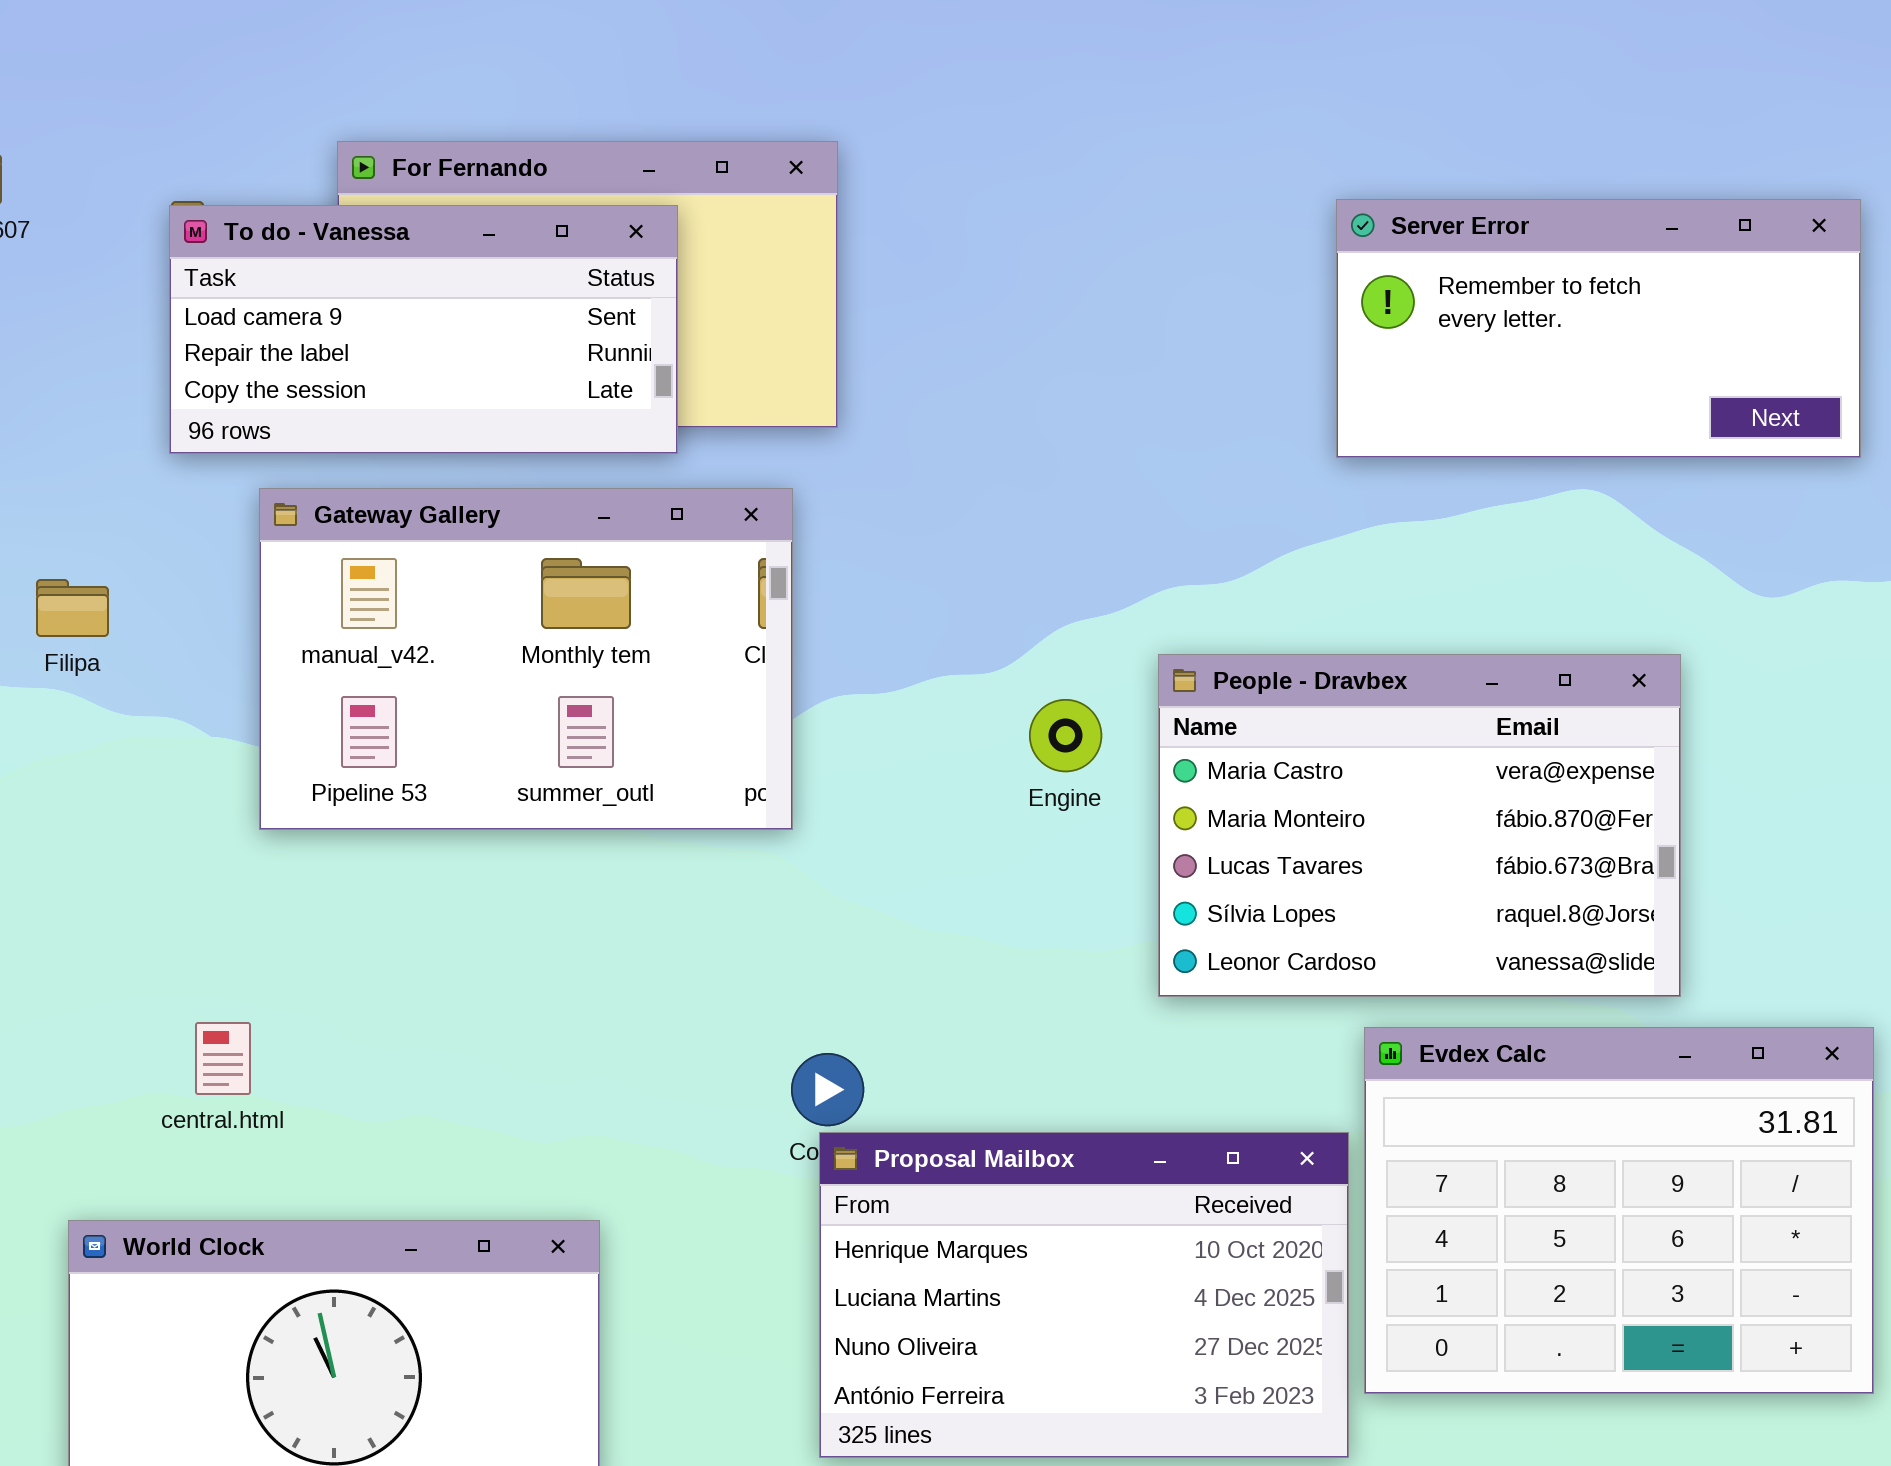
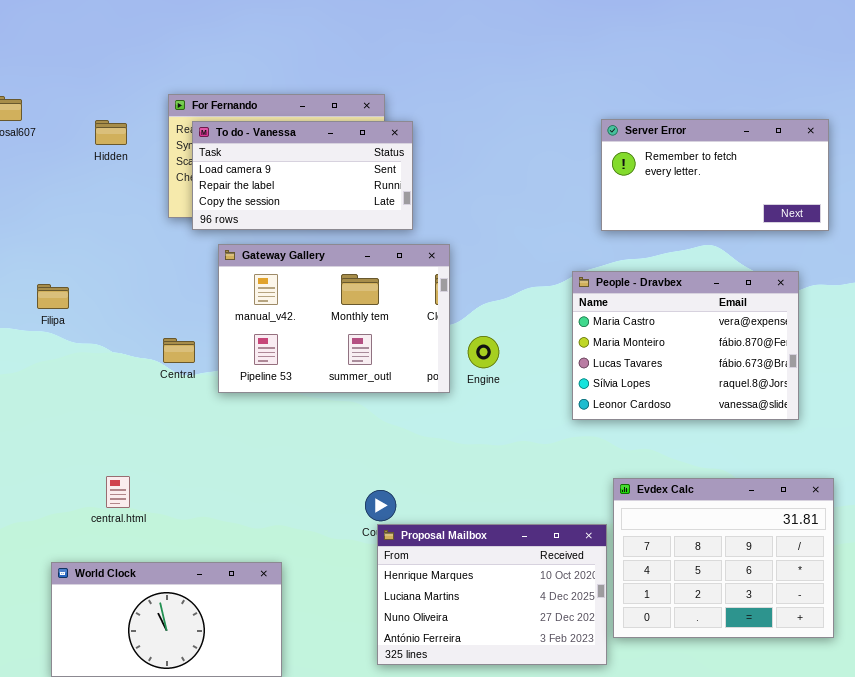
To do - Vanessa: [169,205,678,454] -> [192,121,413,230], moved
Gateway Gallery: [259,488,793,830] -> [218,244,450,393], moved
People - Dravbex: [1158,654,1681,997] -> [572,271,799,420], moved

